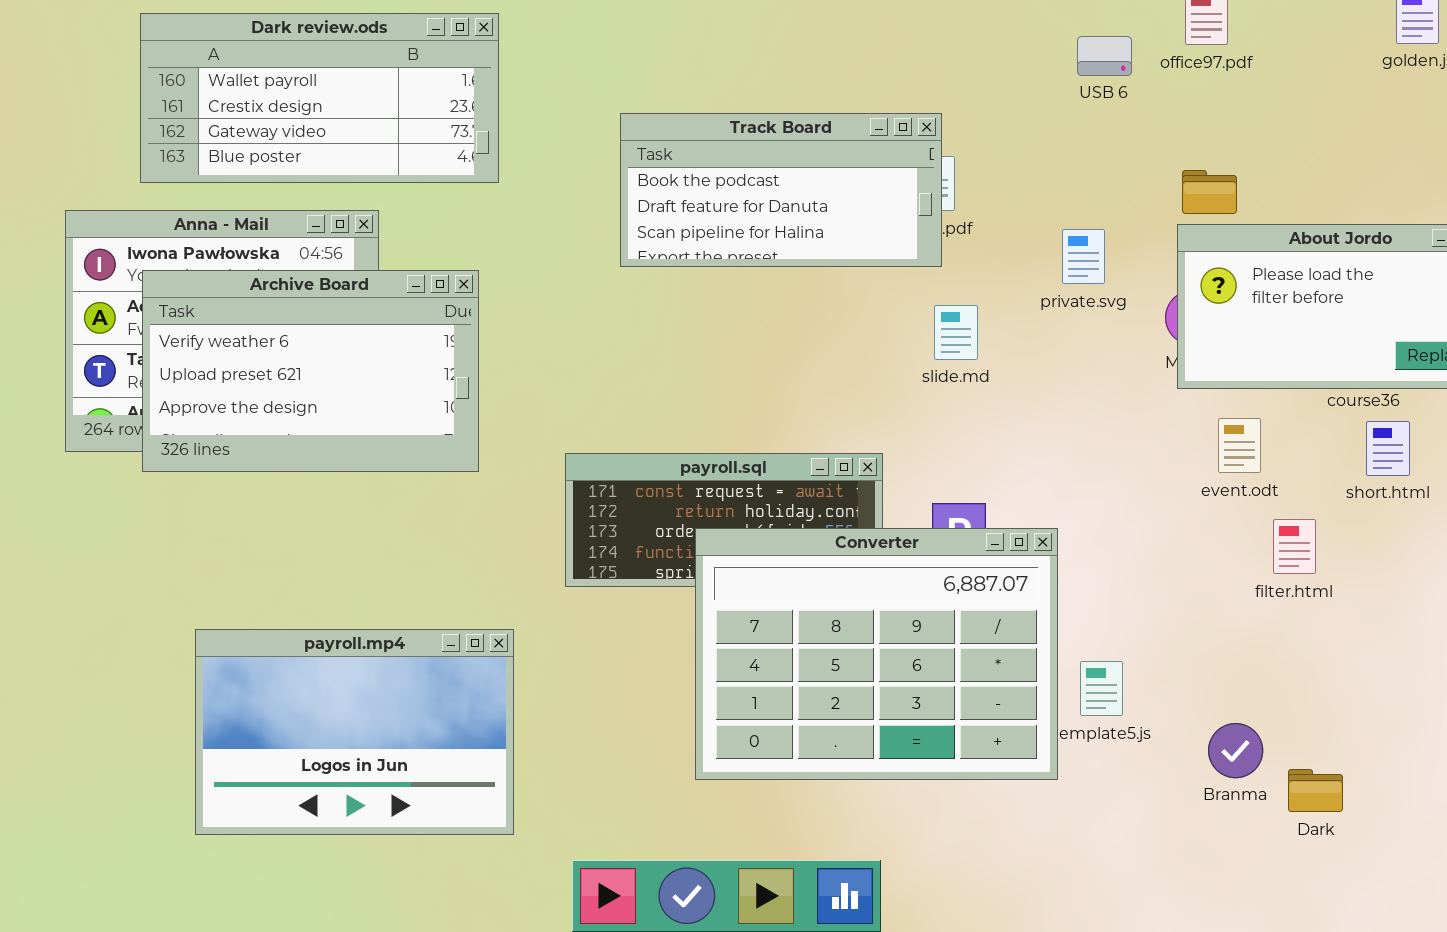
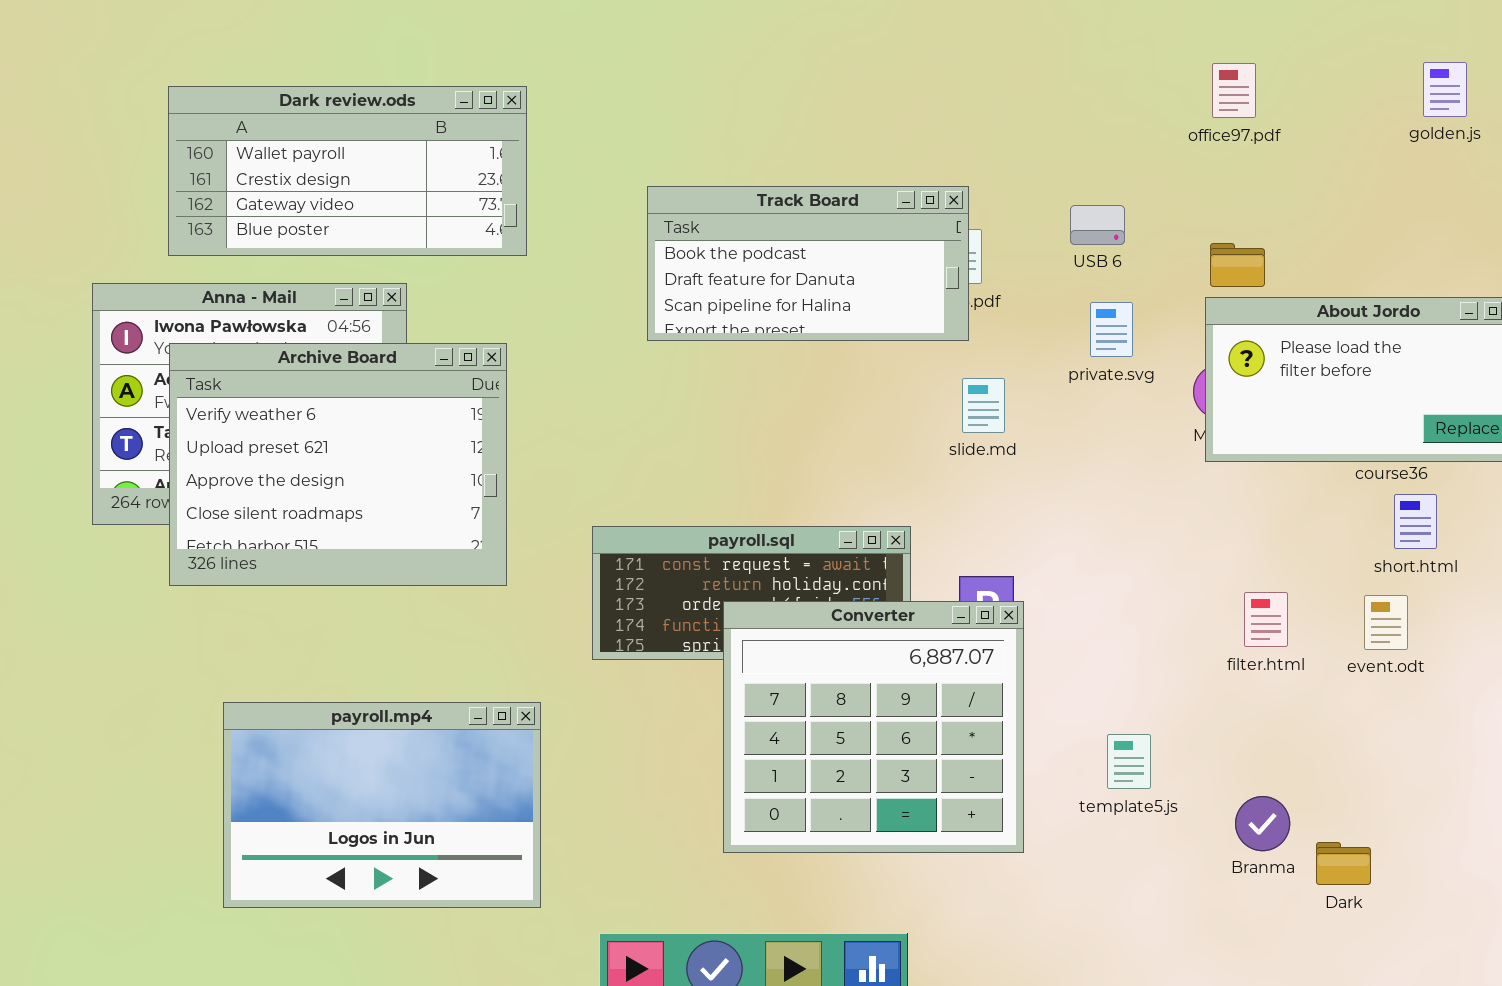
USB 6: [1077,36,1132,76] -> [1070,205,1125,245], moved
Archive Board: [142,270,479,472] -> [169,343,507,586], resized
event.odt: [1218,418,1261,473] -> [1364,595,1408,650], moved
filter.html: [1273,519,1316,574] -> [1244,592,1288,647], moved
Converter: [695,528,1058,780] -> [723,601,1024,853], resized

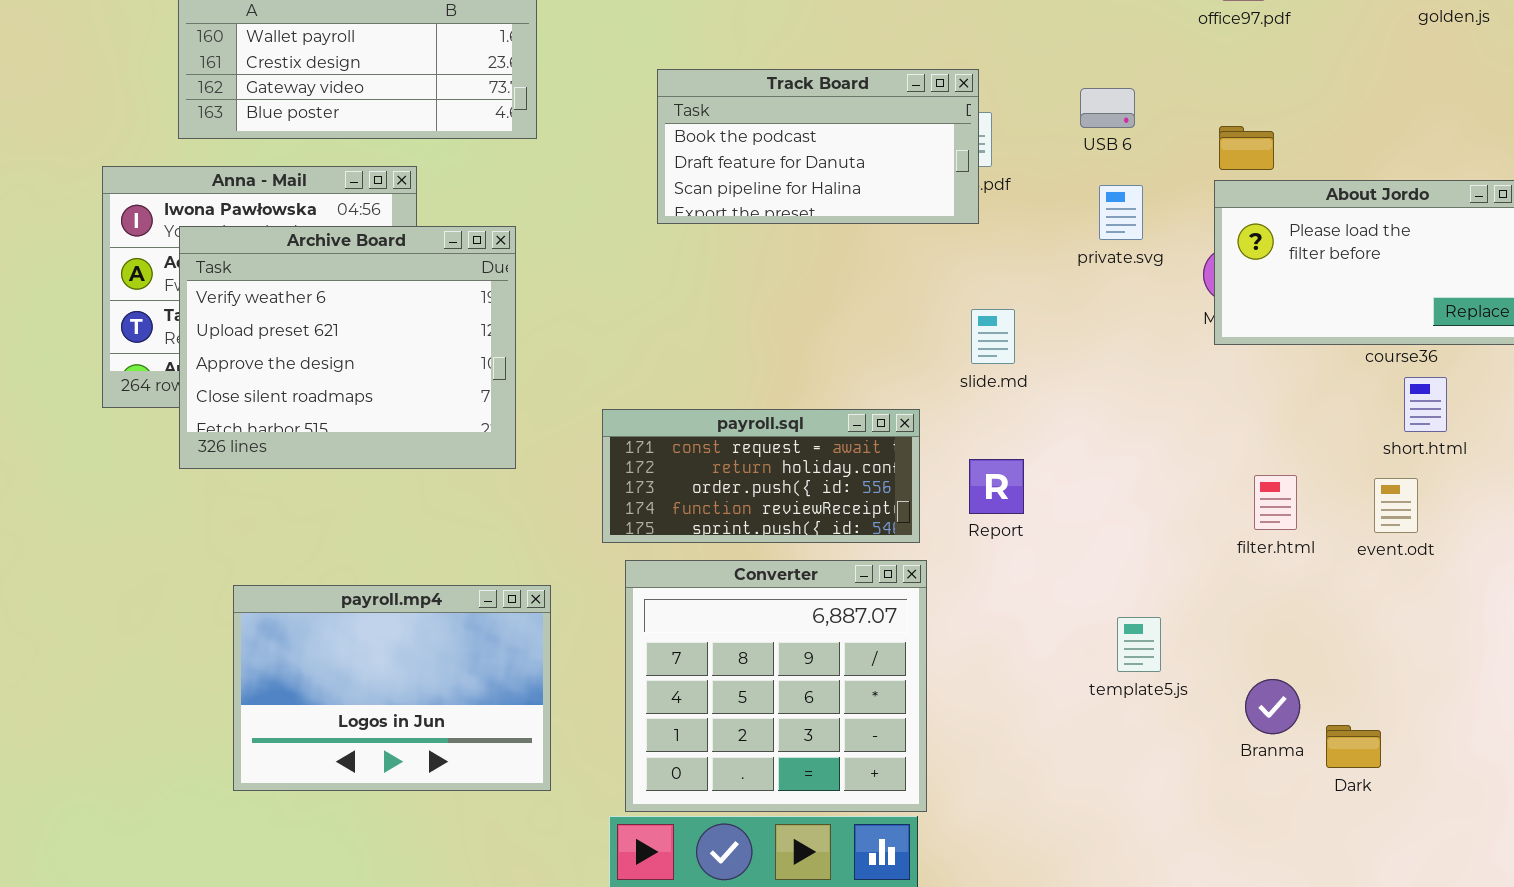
slide.md: [962,378,1005,433] -> [971,309,1015,364], moved
Converter: [723,601,1024,853] -> [625,560,927,812], moved

